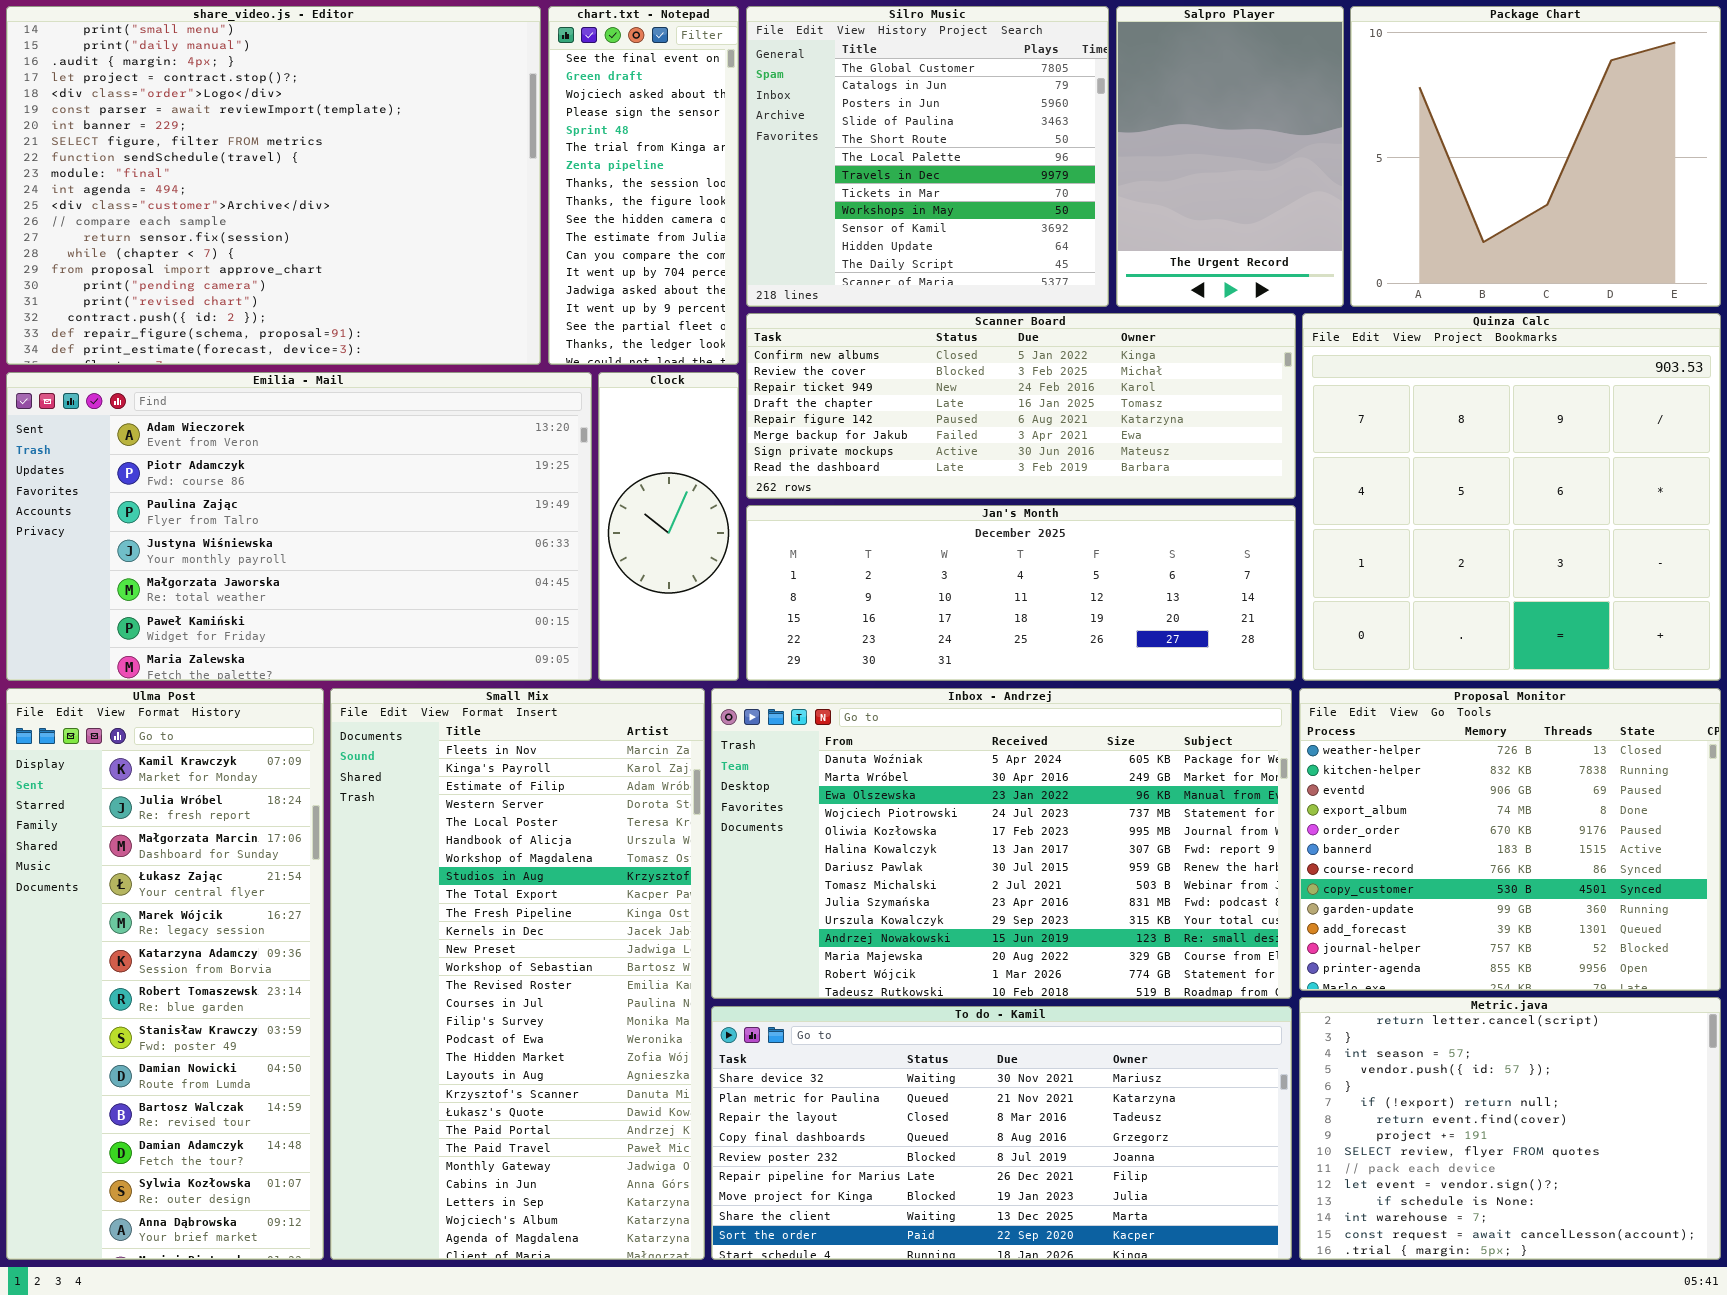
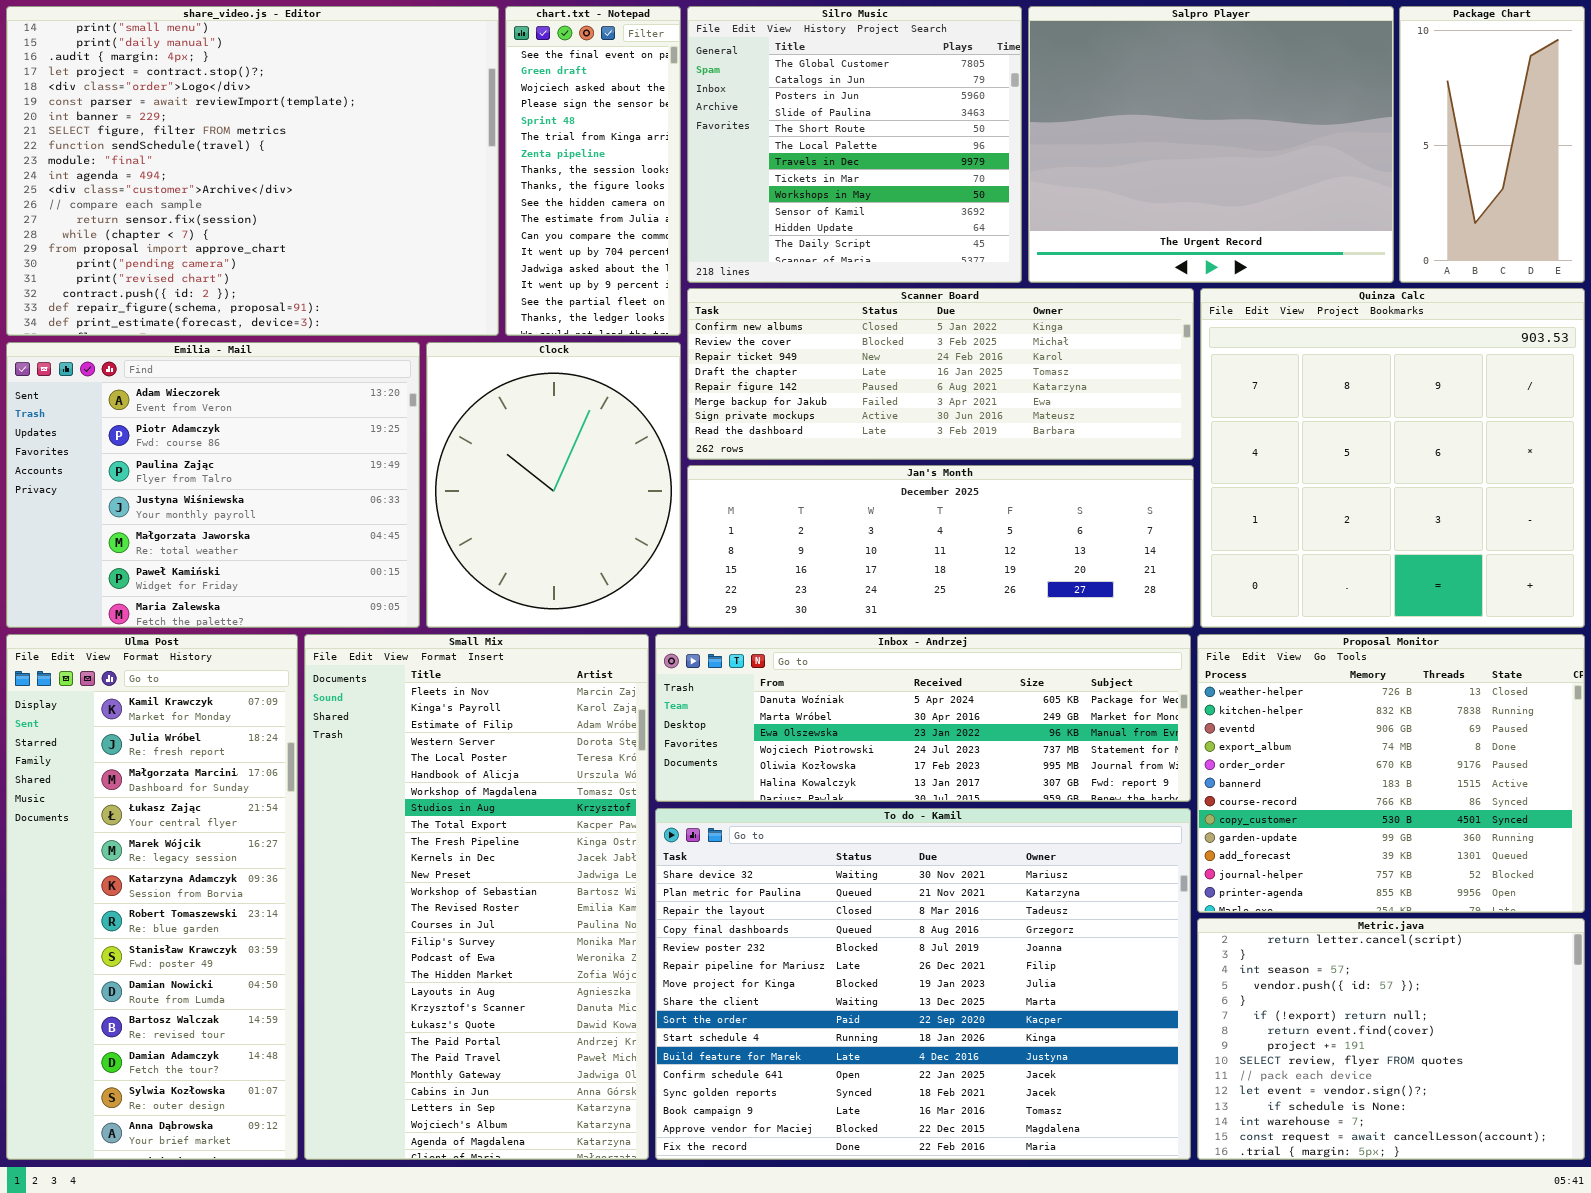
Salpro Player: [1116,6,1344,307] -> [1028,6,1394,283], resized
Package Chart: [1350,6,1721,307] -> [1399,6,1585,283], resized
Emilia - Mail: [6,372,592,681] -> [6,342,420,628], resized
Clock: [598,372,739,681] -> [426,342,681,628], resized
Inbox - Andrzej: [711,688,1292,999] -> [655,634,1191,802], resized
To do - Kamil: [711,1006,1292,1260] -> [655,808,1191,1160], resized

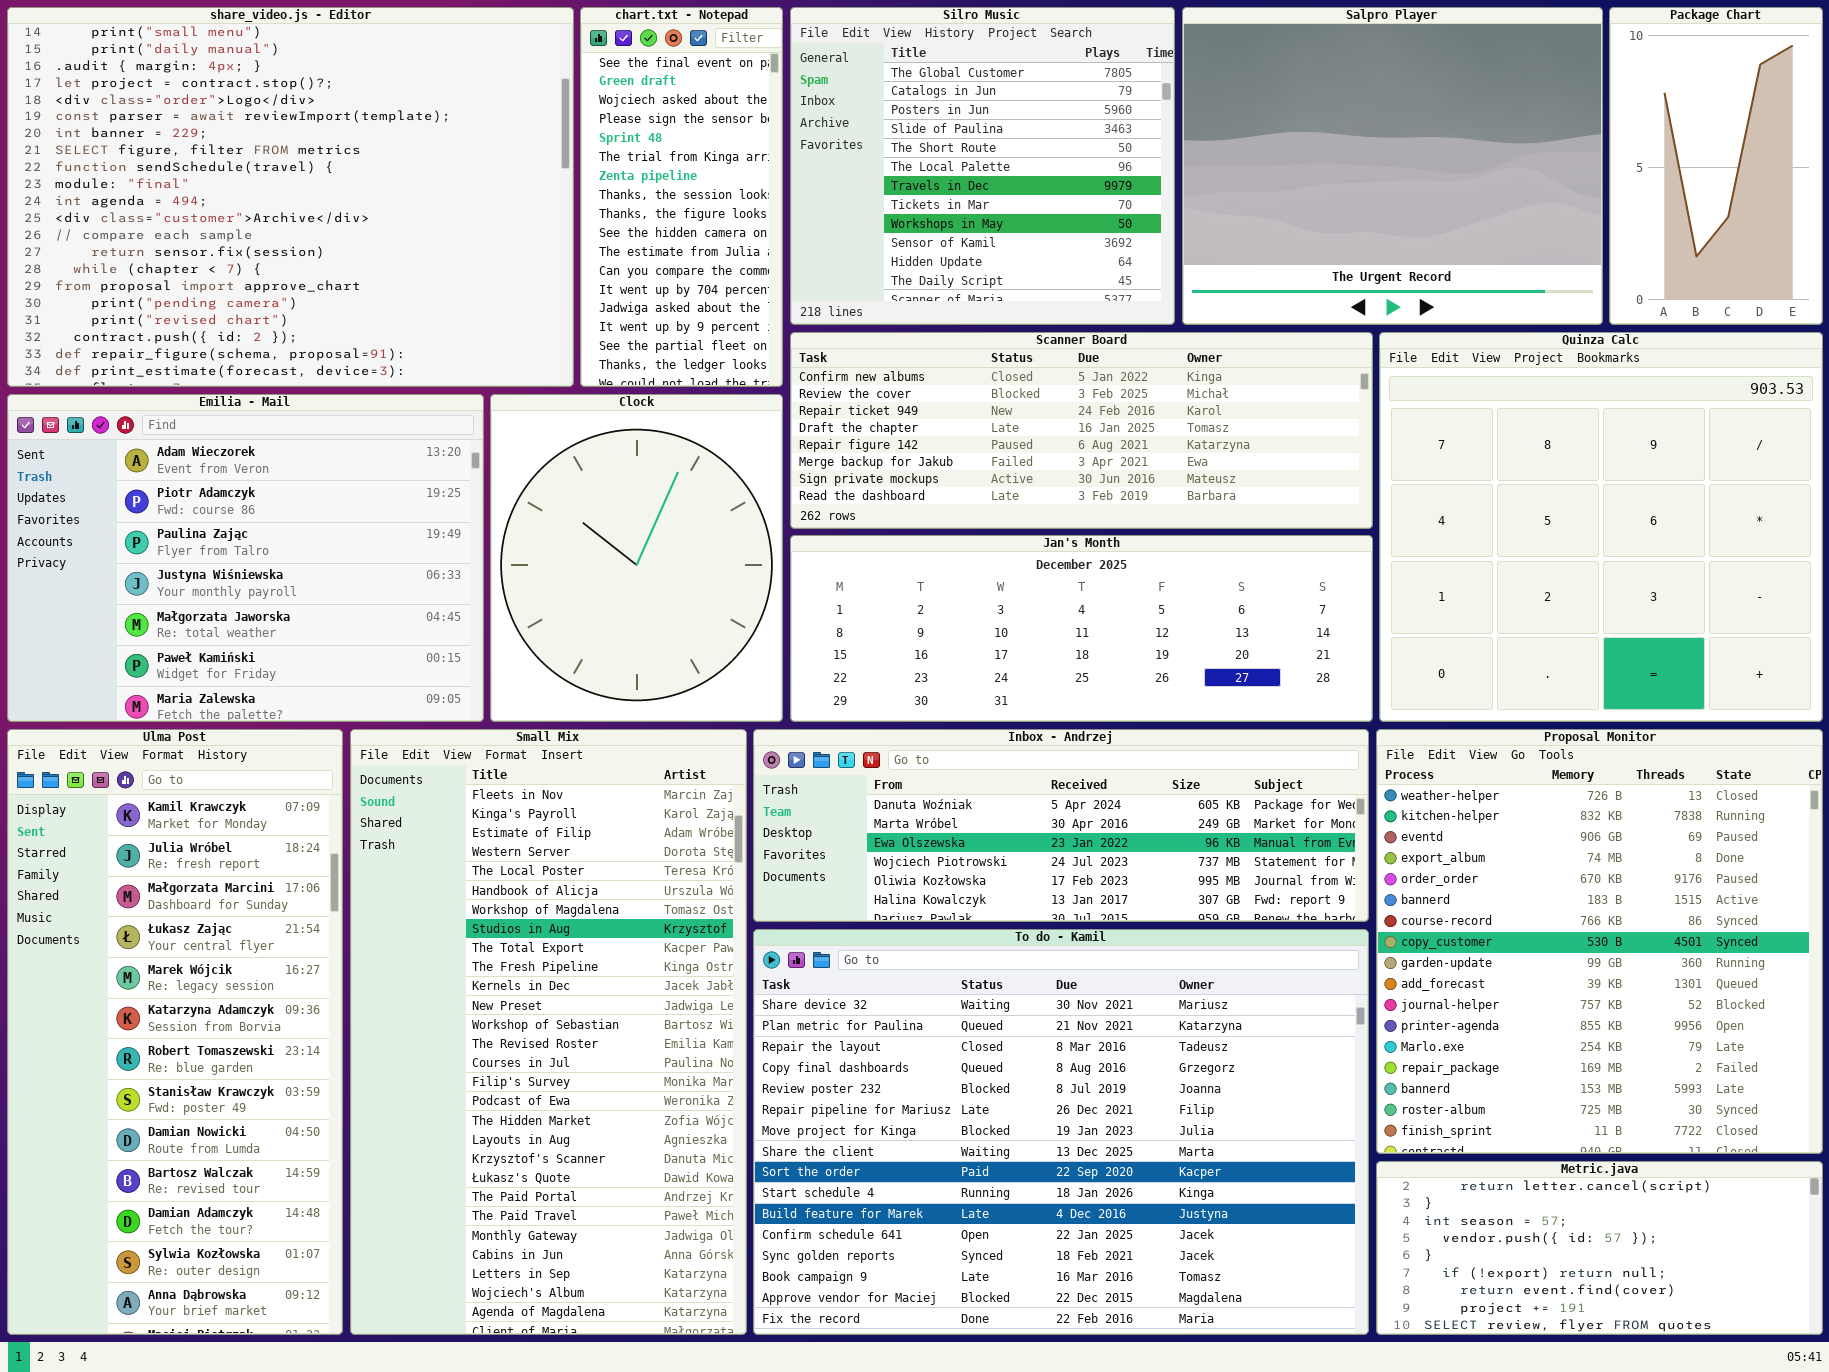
Proposal Monitor: [1197,634,1585,913] -> [1376,729,1823,1154], resized
Metric.java: [1197,918,1585,1160] -> [1376,1161,1823,1335], resized

